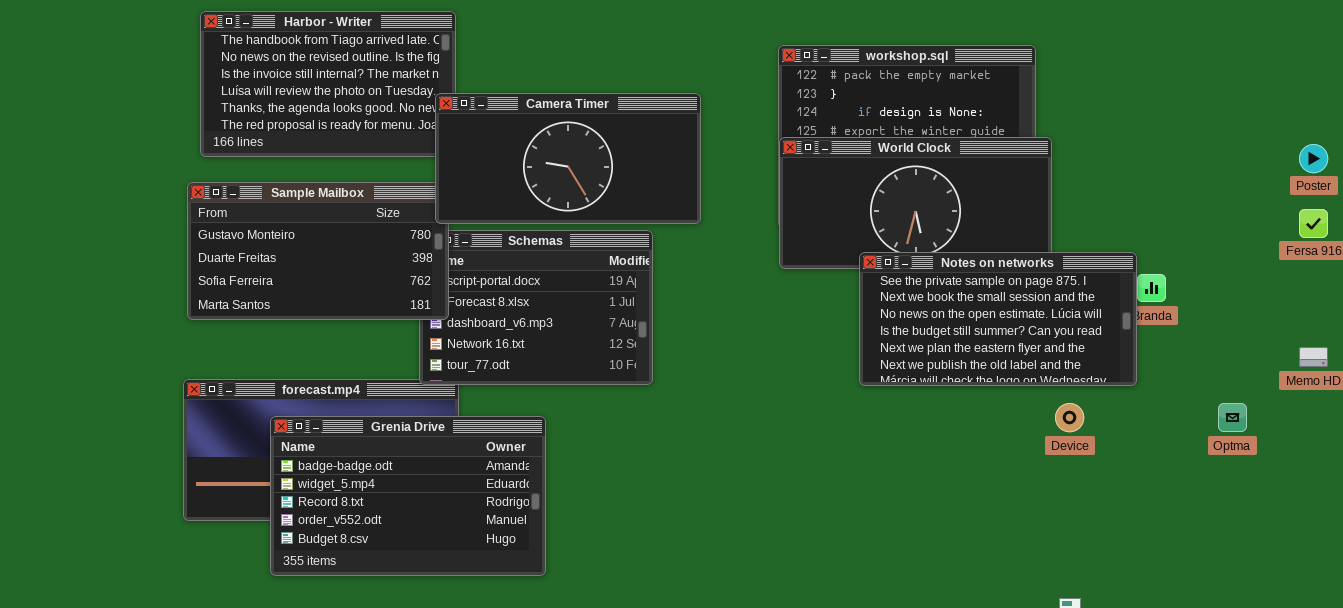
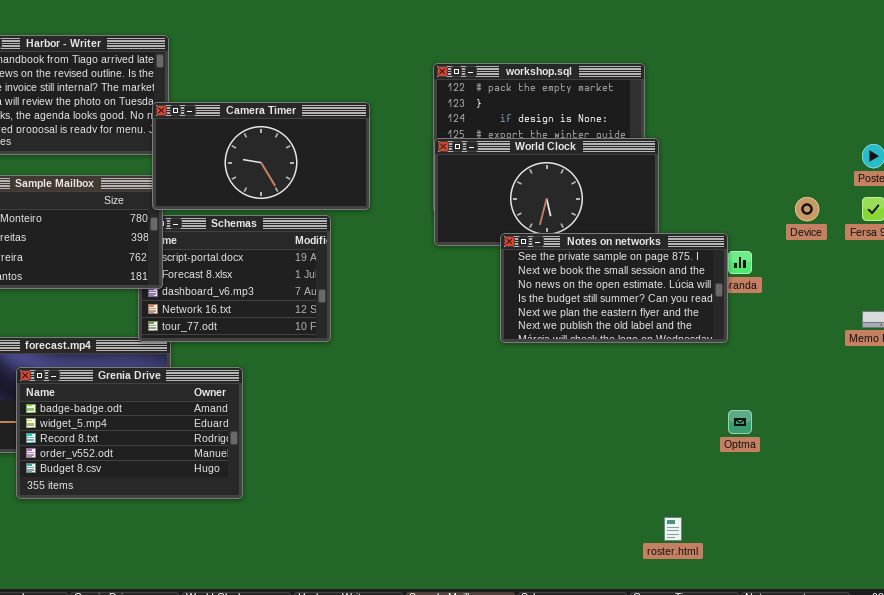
Device: [1055,403,1084,432] -> [795,197,819,221], moved
Optma: [1218,403,1247,432] -> [728,410,752,434], moved

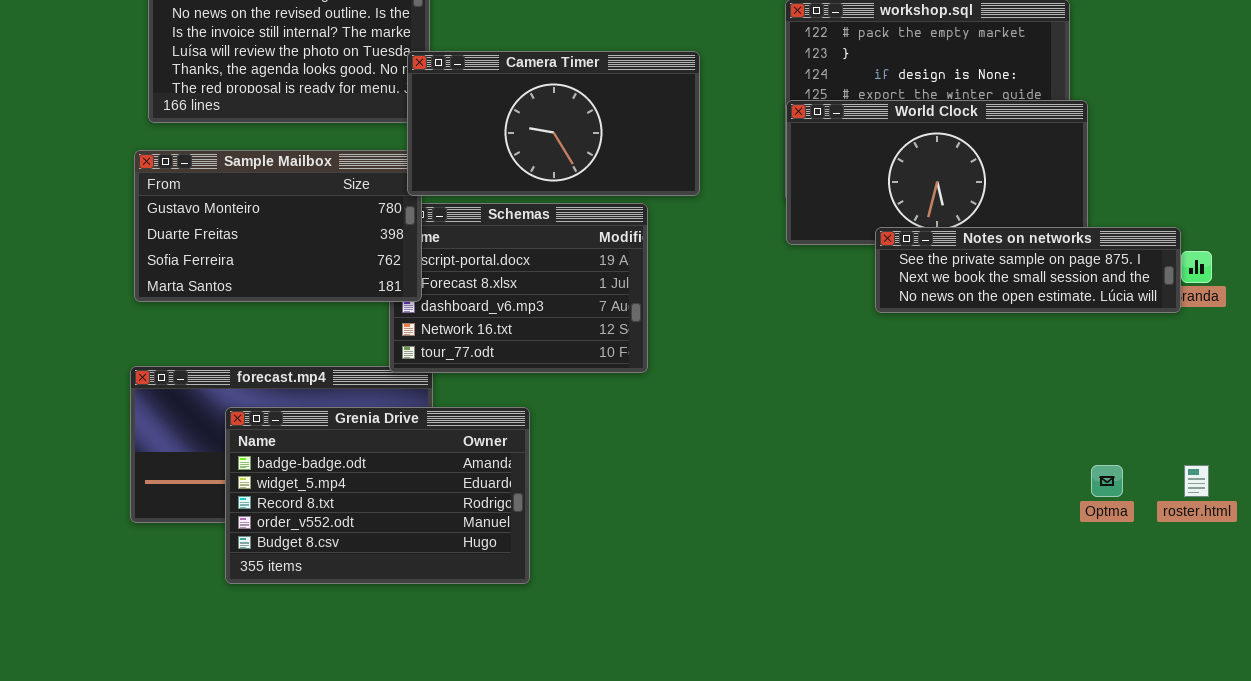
Notes on networks: [500,233,728,343] -> [875,227,1181,313], resized
Optma: [728,410,752,434] -> [1091,465,1123,497], moved
roster.html: [664,517,682,541] -> [1184,465,1209,497], moved

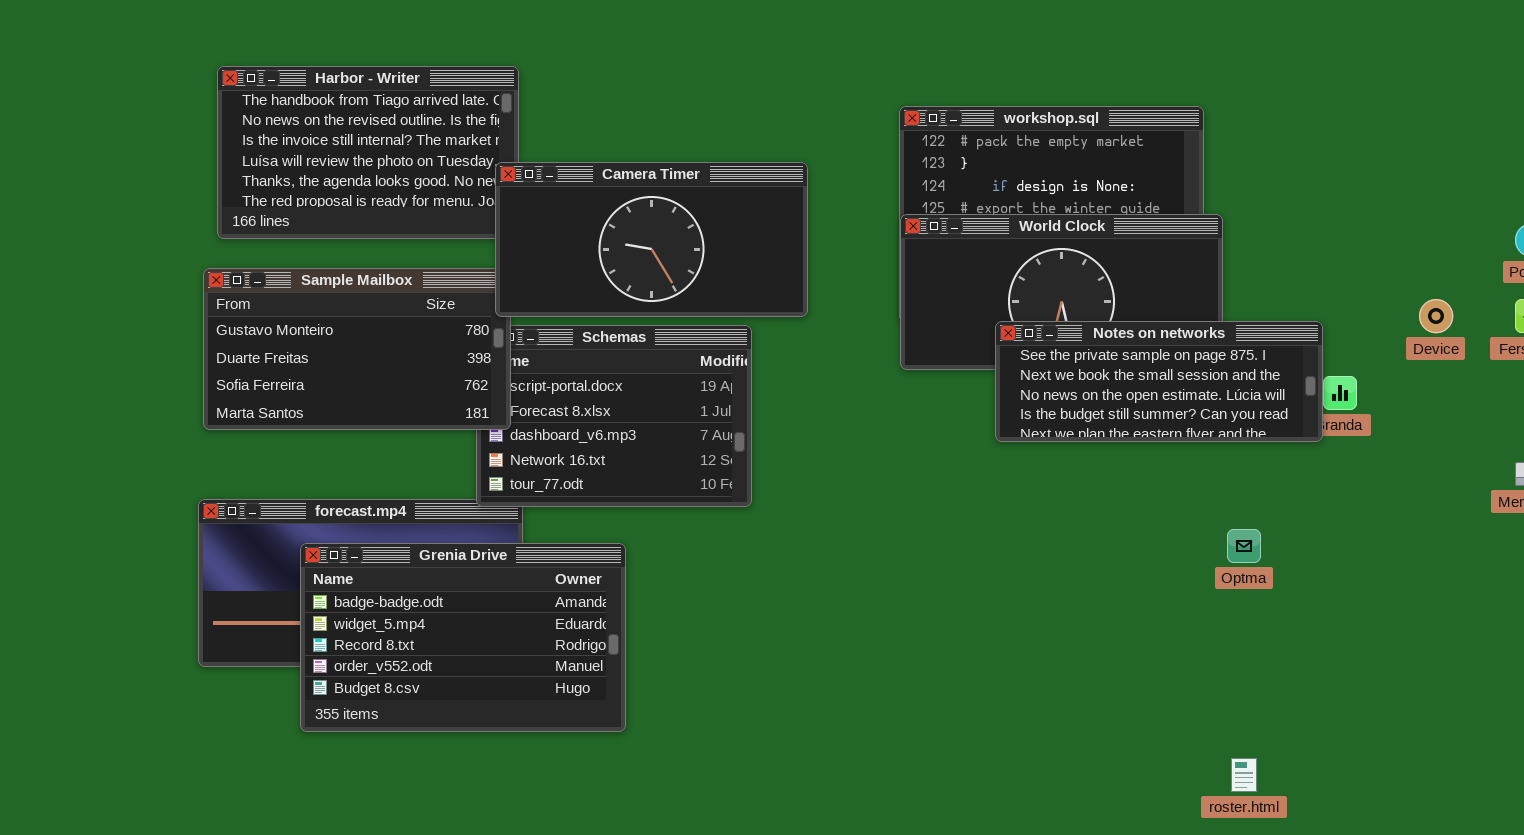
Notes on networks: [875,227,1181,313] -> [995,321,1323,442], resized
Optma: [1091,465,1123,497] -> [1227,529,1261,563], moved
roster.html: [1184,465,1209,497] -> [1231,758,1257,792], moved

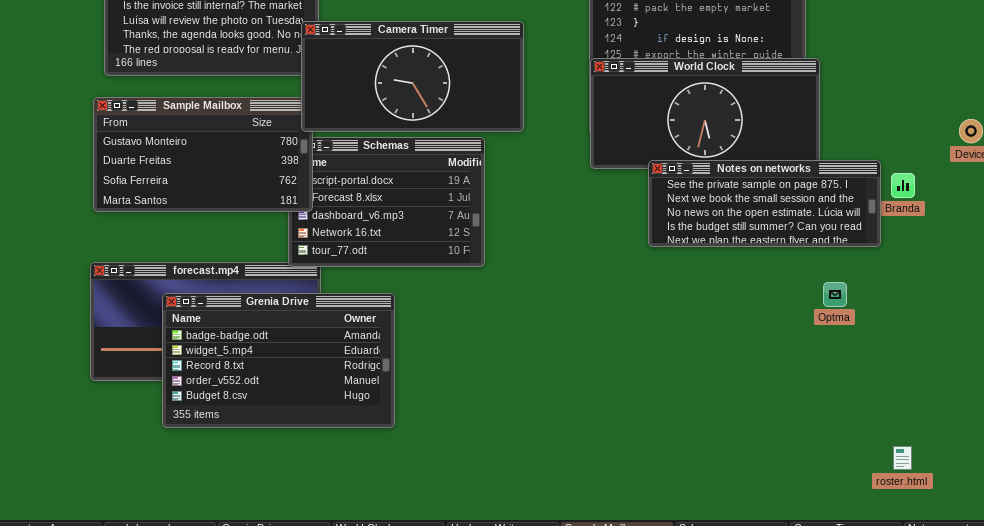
Notes on networks: [995,321,1323,442] -> [648,160,881,247], moved
roster.html: [1231,758,1257,792] -> [893,446,912,470], moved

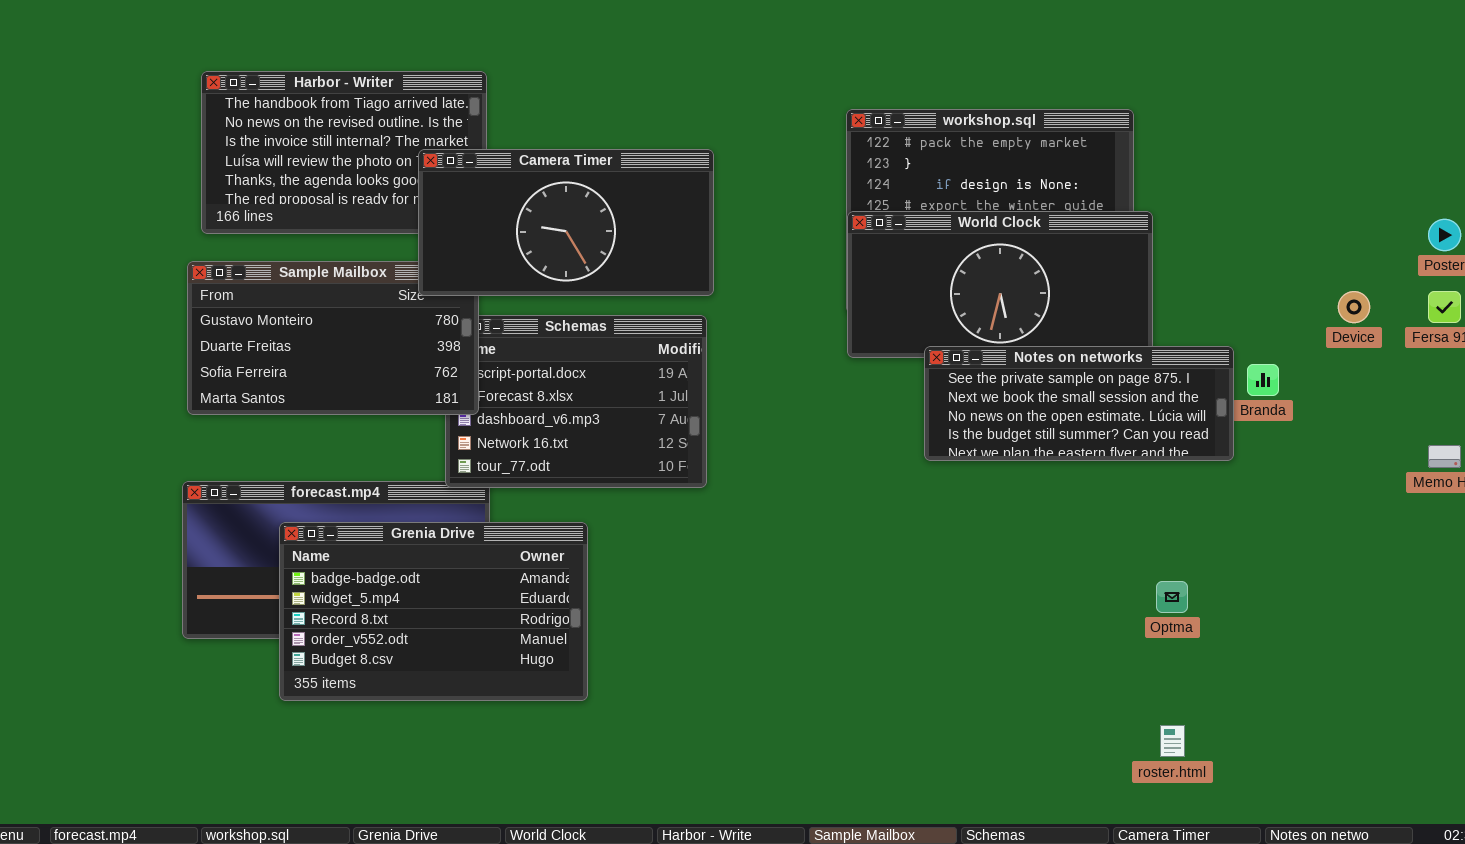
Camera Timer: [301,21,524,132] -> [418,149,714,296], moved
Optma: [823,282,847,307] -> [1156,581,1188,613], moved
roster.html: [893,446,912,470] -> [1160,725,1185,757], moved

